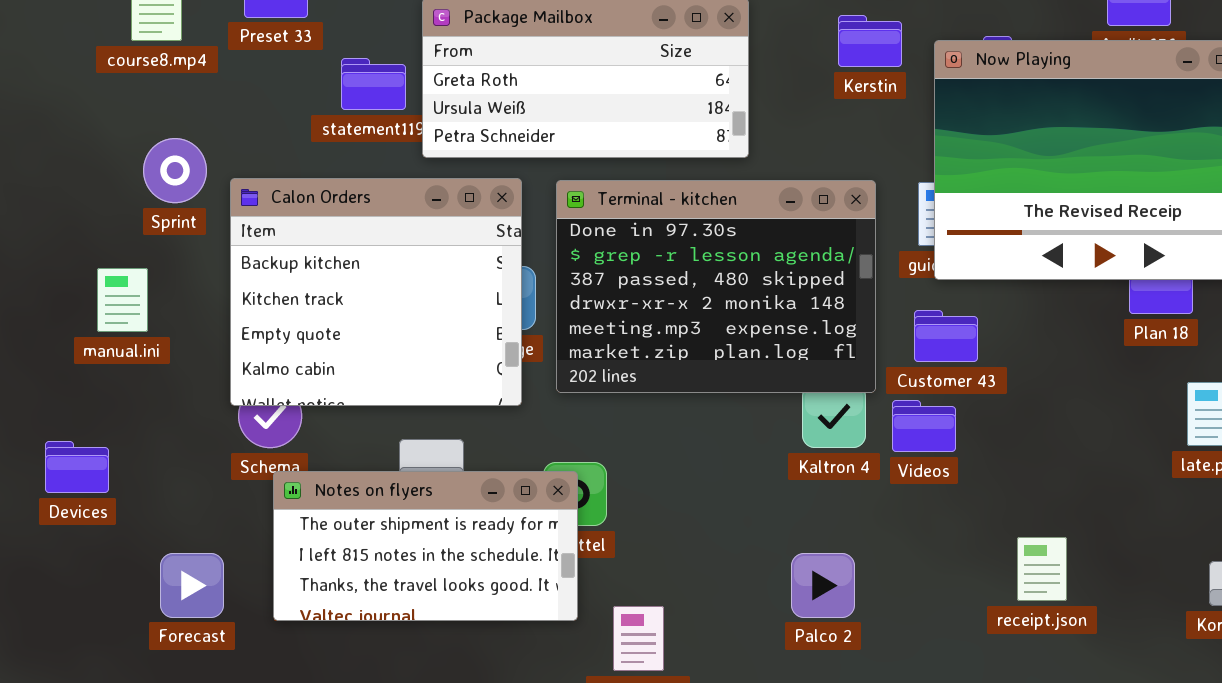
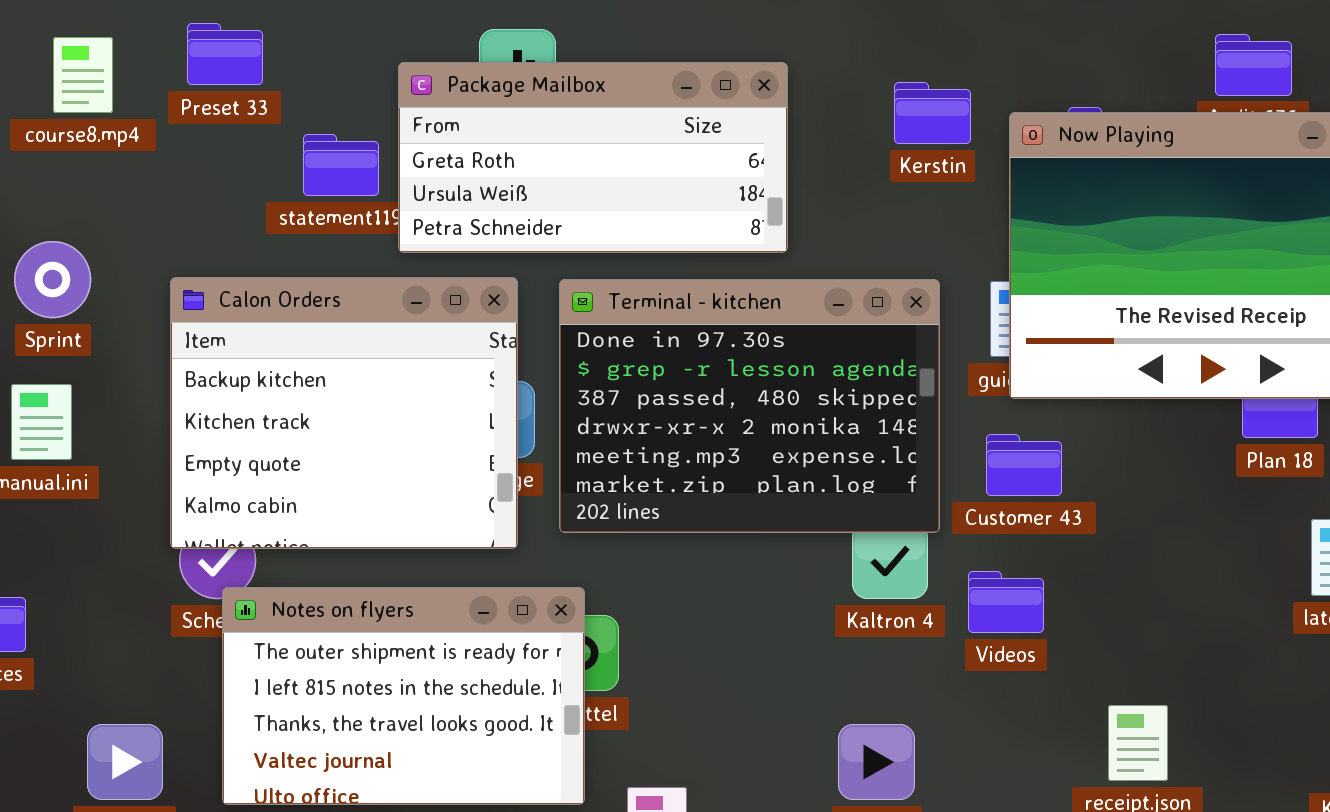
Sprint: [143,138,207,203] -> [14,241,91,318], moved
Videos: [892,400,956,452] -> [968,571,1044,633], moved
Notes on flyers: [273,471,578,621] -> [222,587,585,805], resized

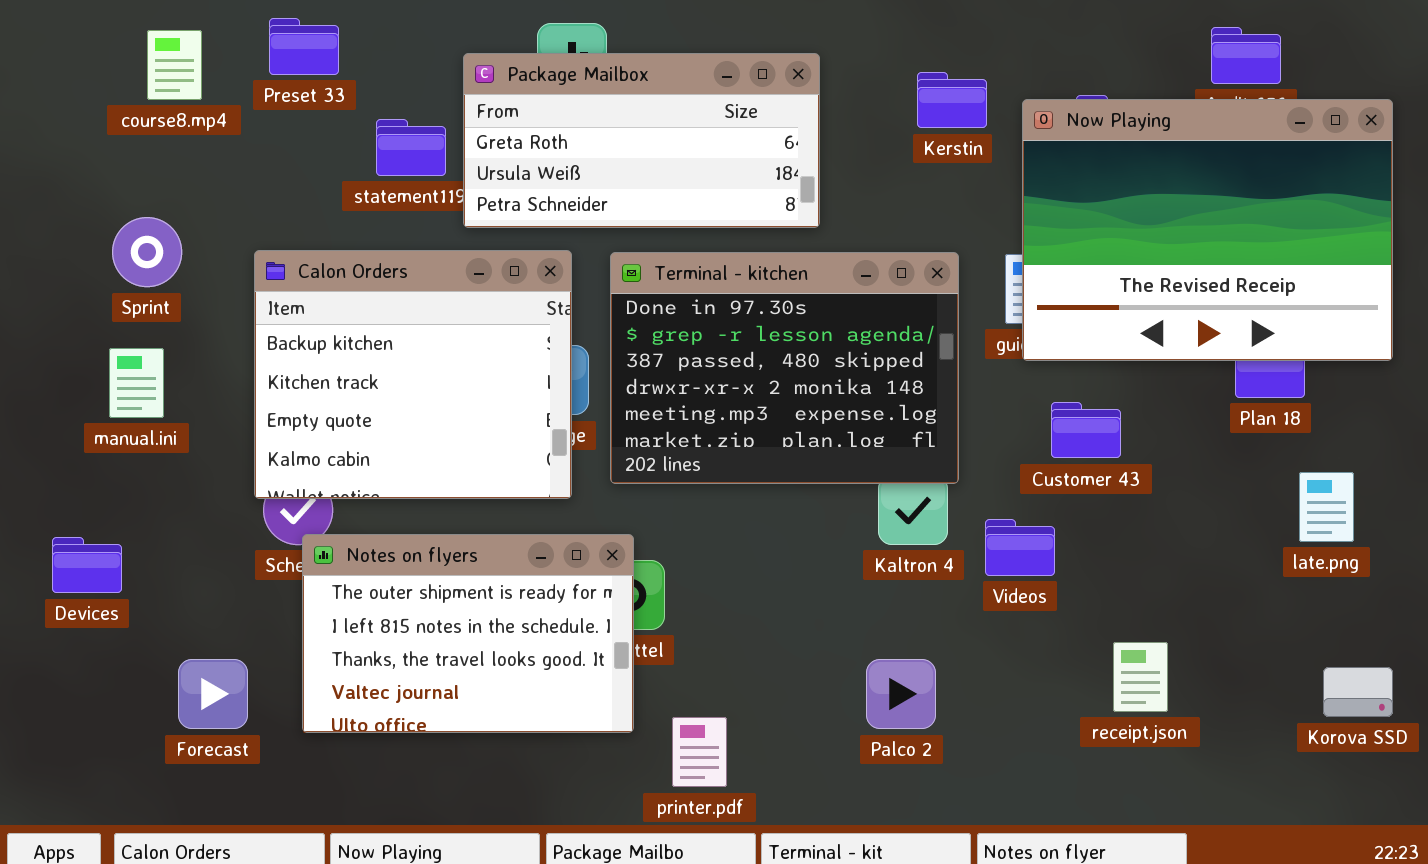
Customer 43: [986,434,1062,496] -> [1051,402,1121,458], moved

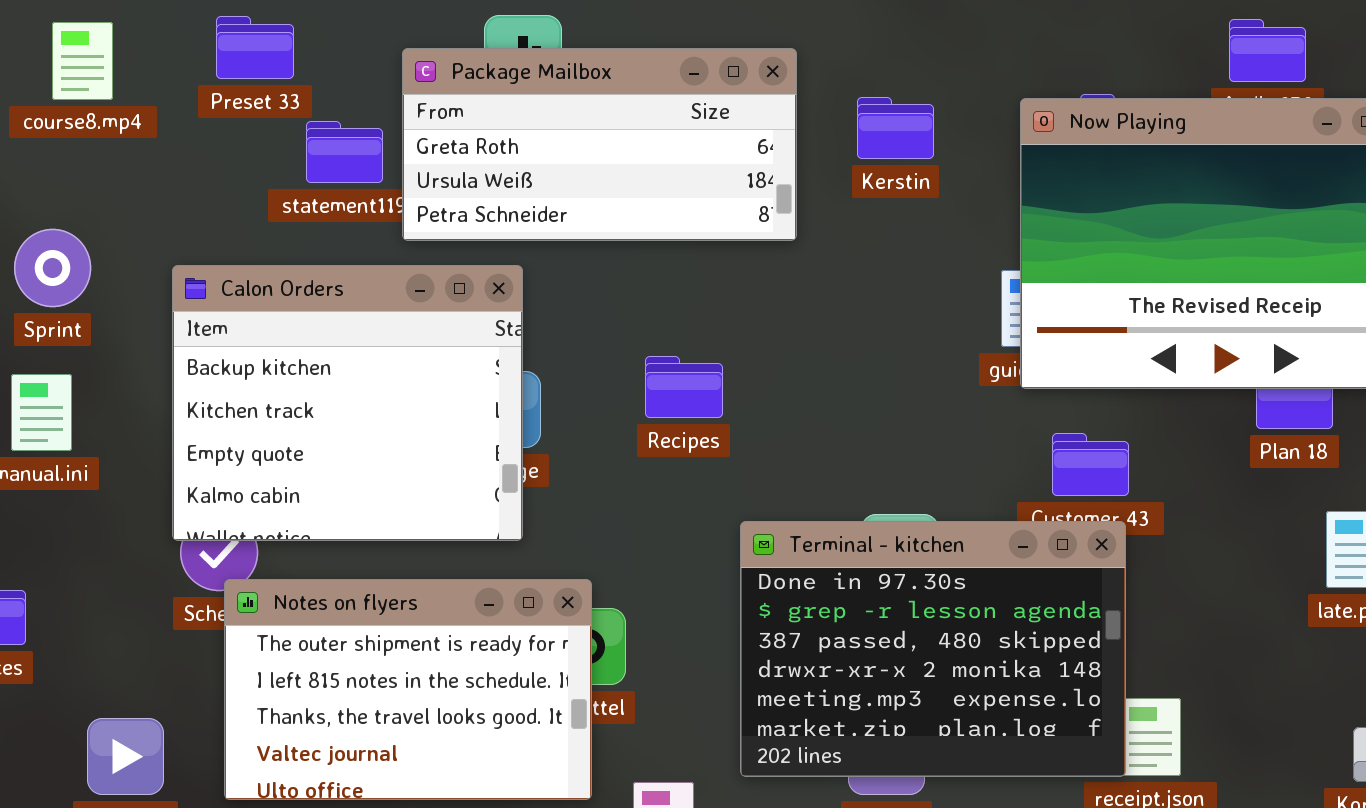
Preset 33: [269,18,339,75] -> [216,16,294,79], moved
Kerstin: [917,72,987,128] -> [857,97,934,159], moved
Terminal - kitchen: [610,252,959,484] -> [740,521,1126,777], moved

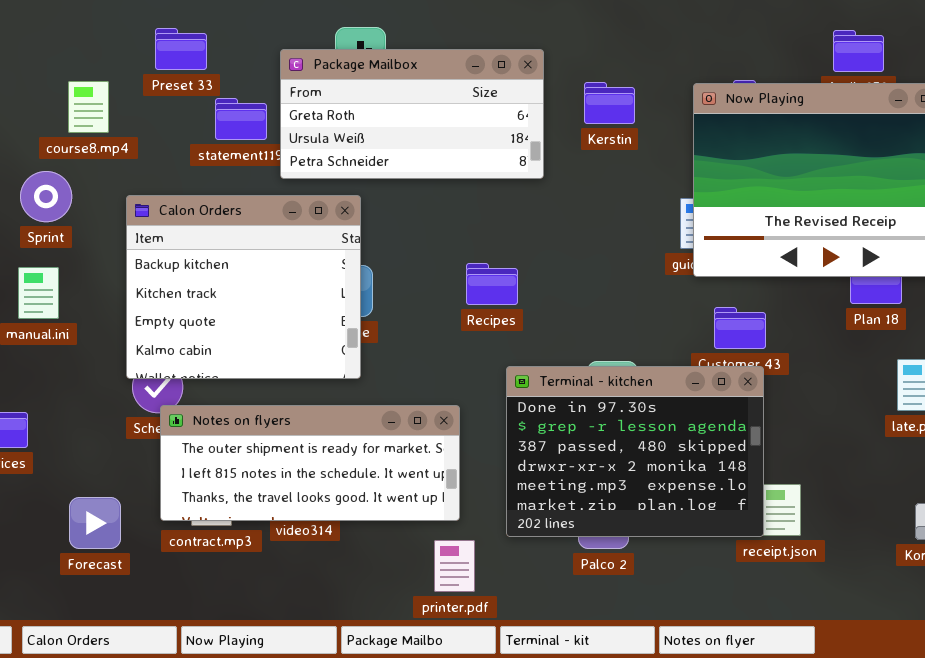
course8.mp4: [52,22,113,100] -> [68,81,109,133], moved
Recipes: [645,356,723,418] -> [466,263,518,305], moved
Notes on flyers: [224,579,592,800] -> [160,405,460,521], resized

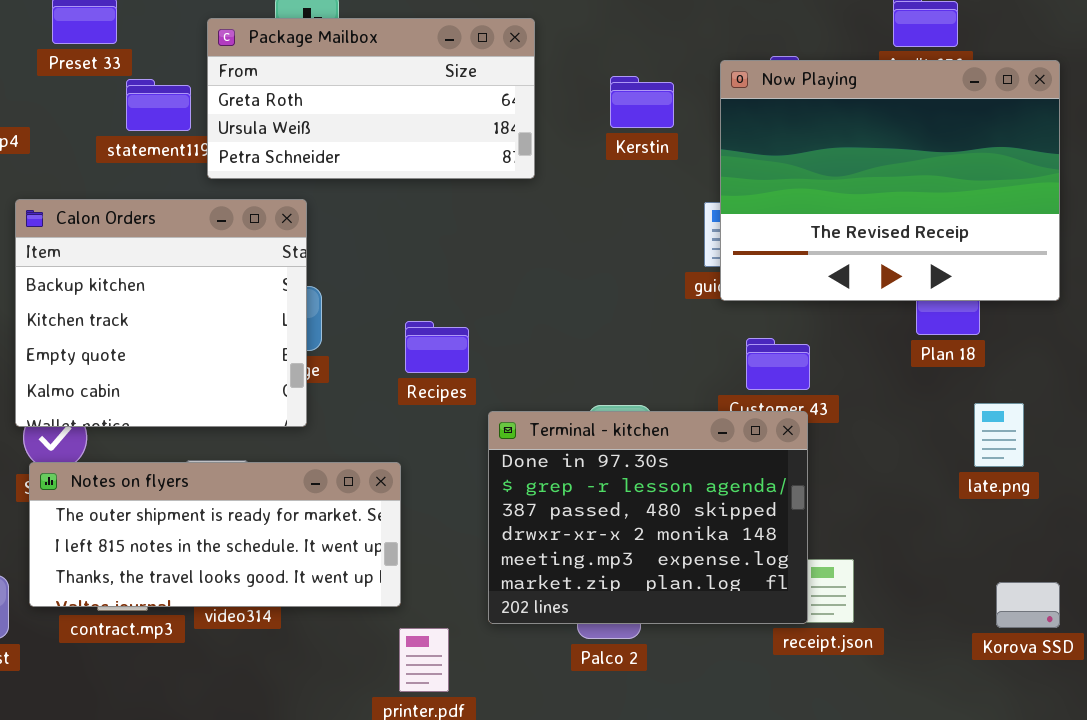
Kerstin: [584,82,635,124] -> [610,76,674,128], moved
Recipes: [466,263,518,305] -> [405,321,469,373], moved
Notes on flyers: [160,405,460,521] -> [29,462,401,607], moved

